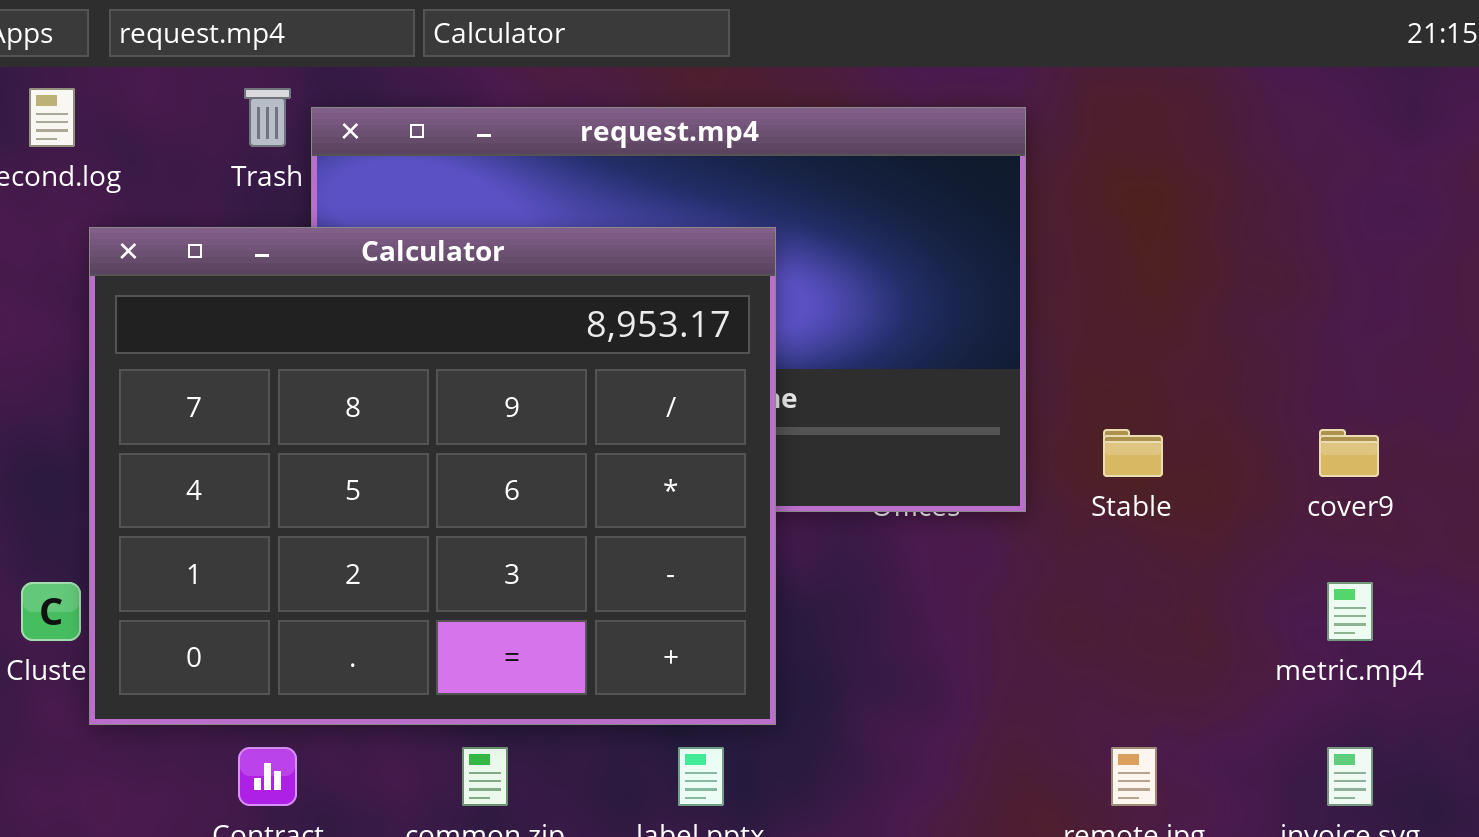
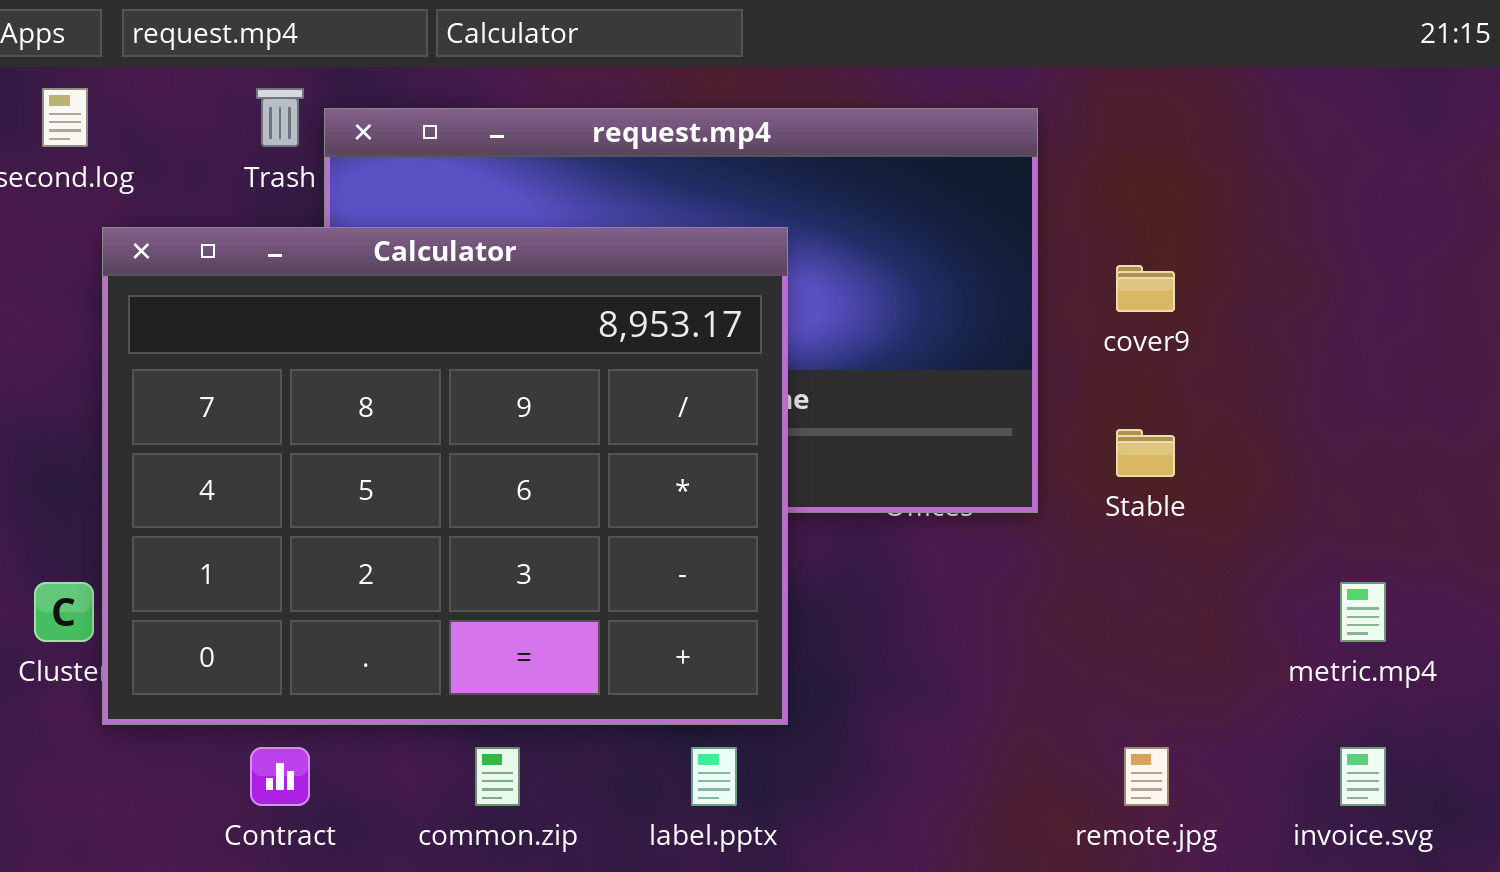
cover9: [1319,429,1379,477] -> [1116,265,1175,312], moved

